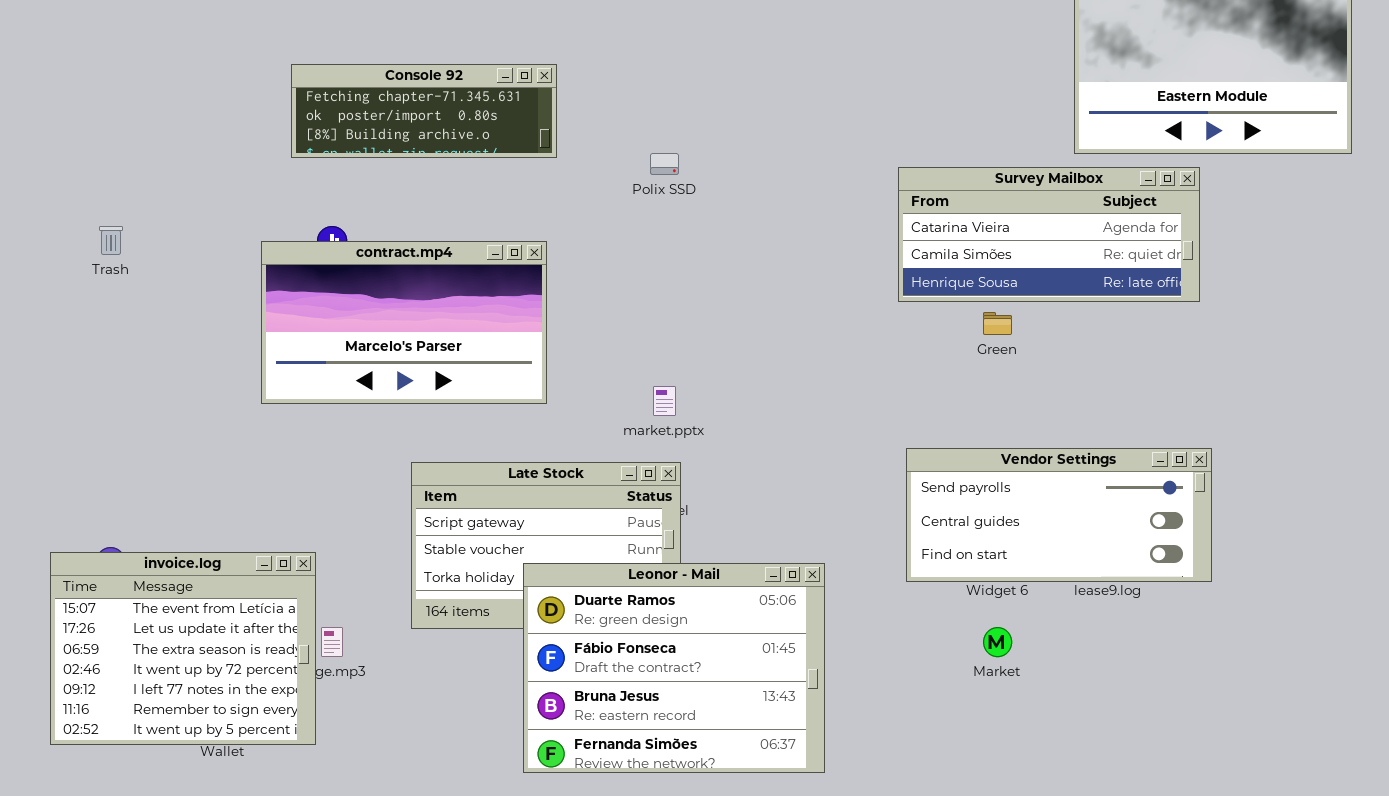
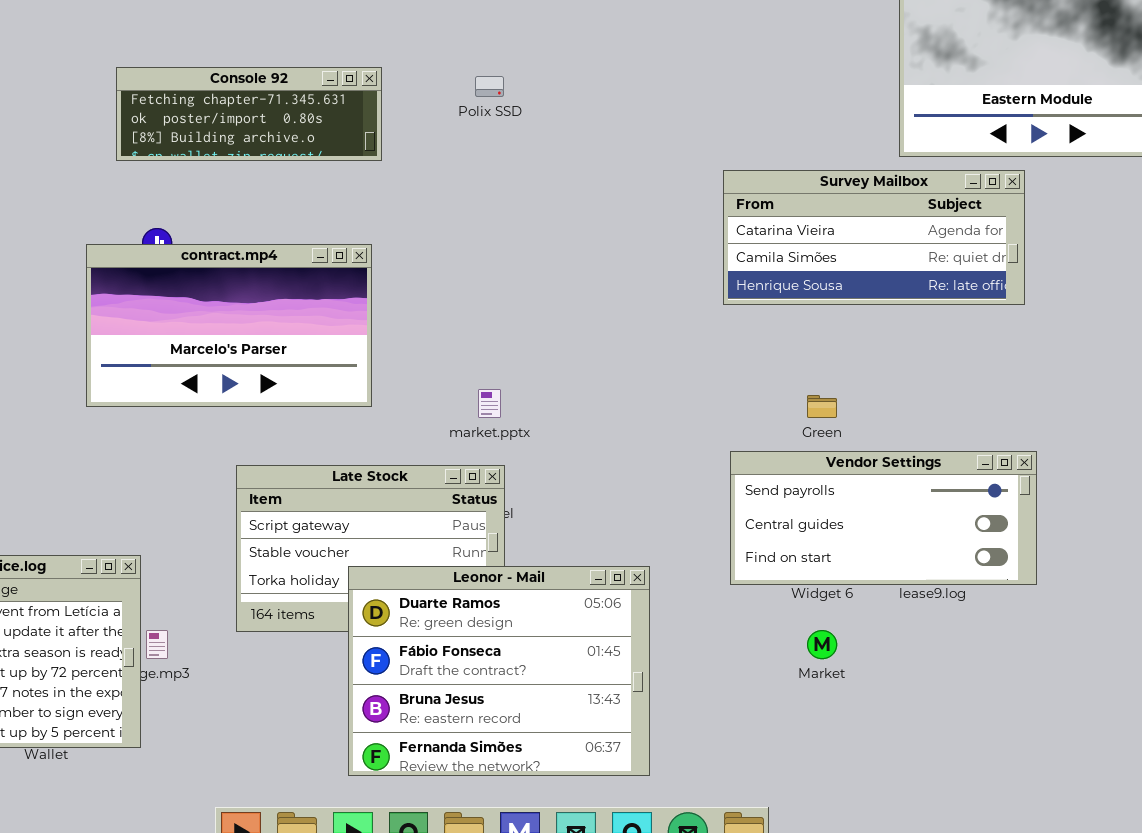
Polix SSD: [650,153,679,175] -> [475,76,504,97], moved
Green: [983,312,1012,335] -> [807,395,837,418], moved

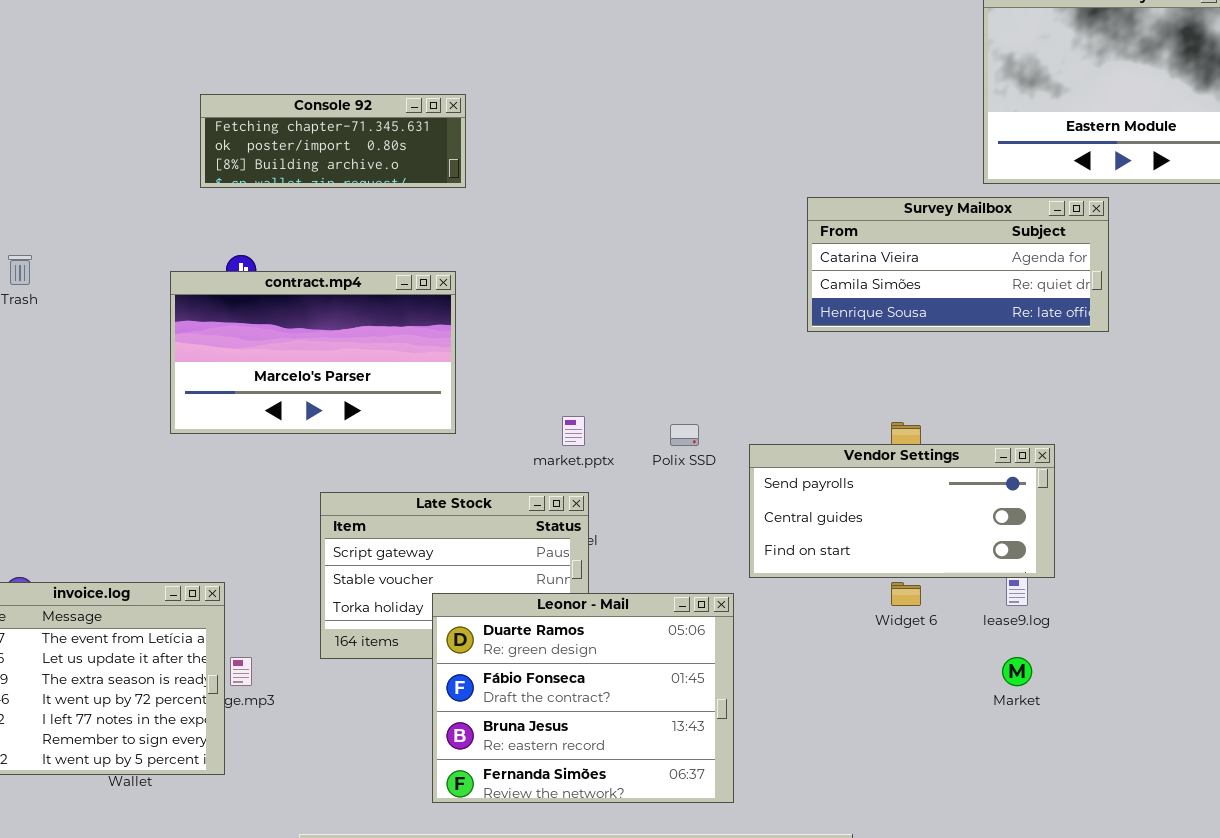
Polix SSD: [475,76,504,97] -> [670,424,699,446], moved
Vendor Settings: [730,451,1037,585] -> [749,444,1055,578], moved
Market: [807,630,837,659] -> [1002,657,1032,686], moved

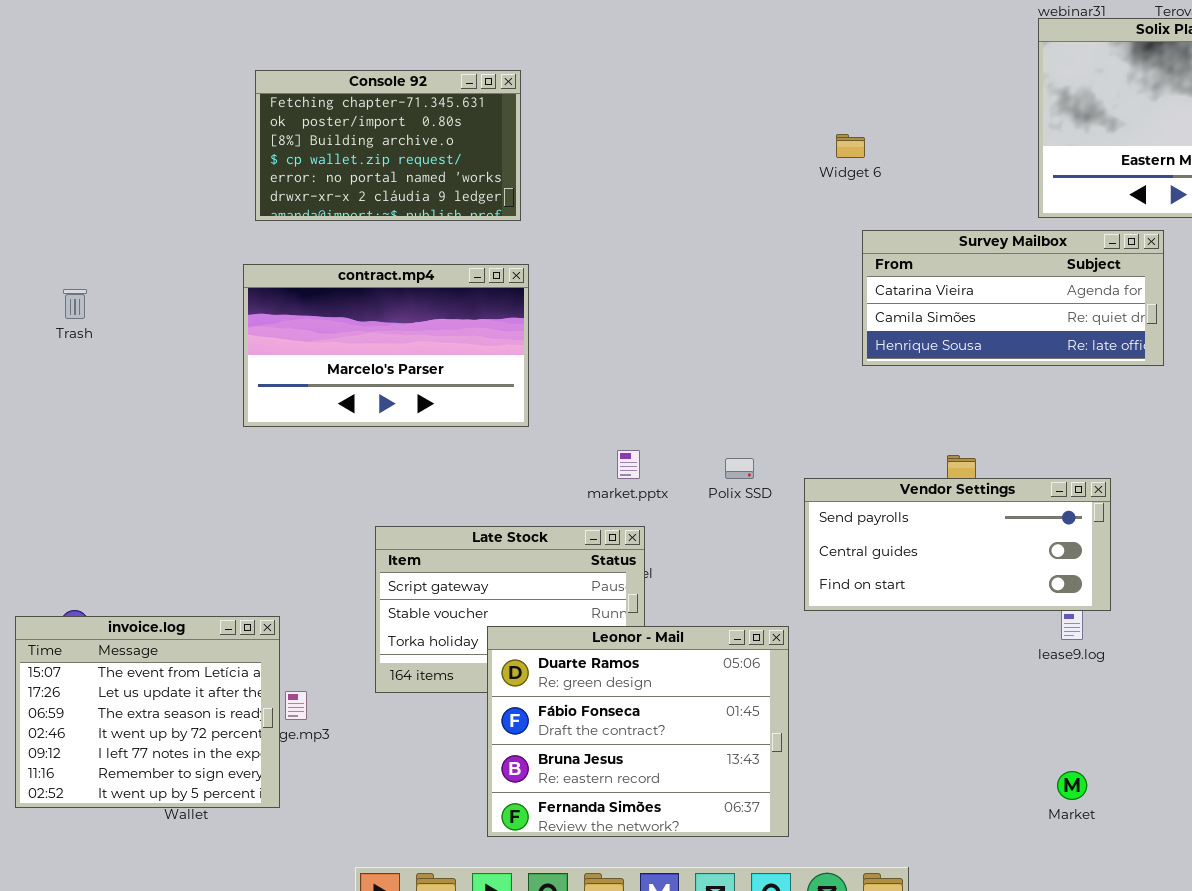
Console 92: [200,94,466,188] -> [255,70,521,221], resized
contract.mp4: [170,271,456,434] -> [243,264,529,427], moved
Widget 6: [891,582,921,606] -> [836,134,865,158], moved
Market: [1002,657,1032,686] -> [1057,771,1087,800], moved

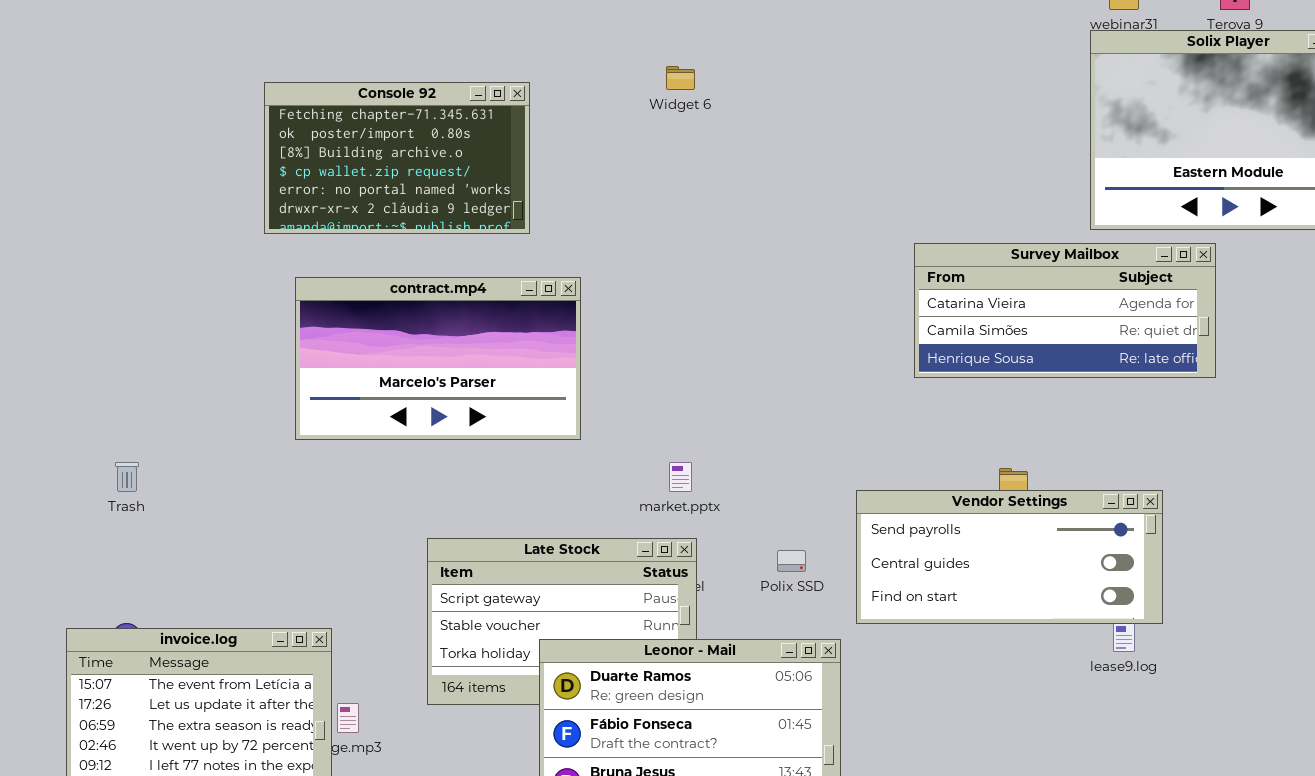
Console 92: [255,70,521,221] -> [264,82,530,234], moved
Widget 6: [836,134,865,158] -> [666,66,695,90], moved
Trash: [63,289,87,319] -> [115,462,139,492], moved
Polix SSD: [725,458,754,479] -> [777,550,806,572], moved

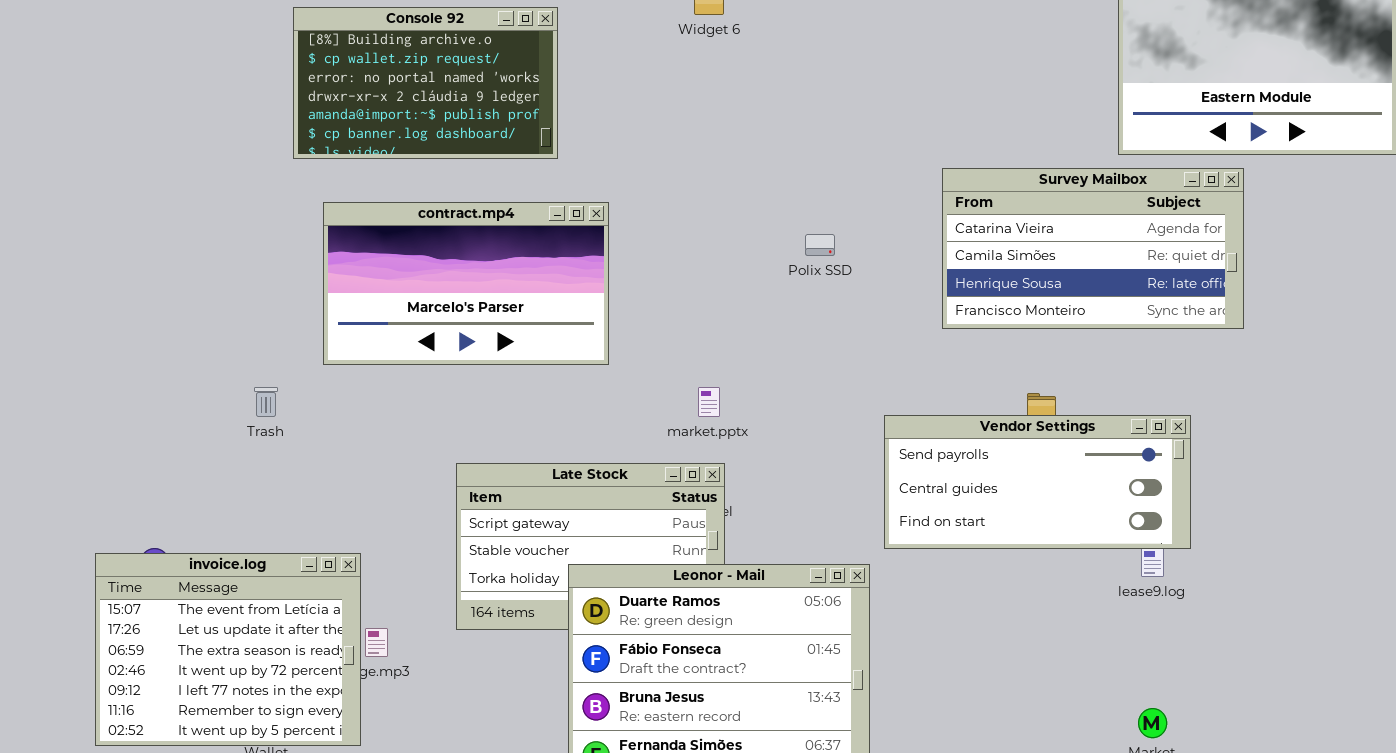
Console 92: [264,82,530,234] -> [293,7,558,159], scrolled down 2 rows
Survey Mailbox: [914,243,1216,378] -> [942,168,1244,329], resized
Trash: [115,462,139,492] -> [254,387,278,417], moved
Polix SSD: [777,550,806,572] -> [805,234,835,256], moved

